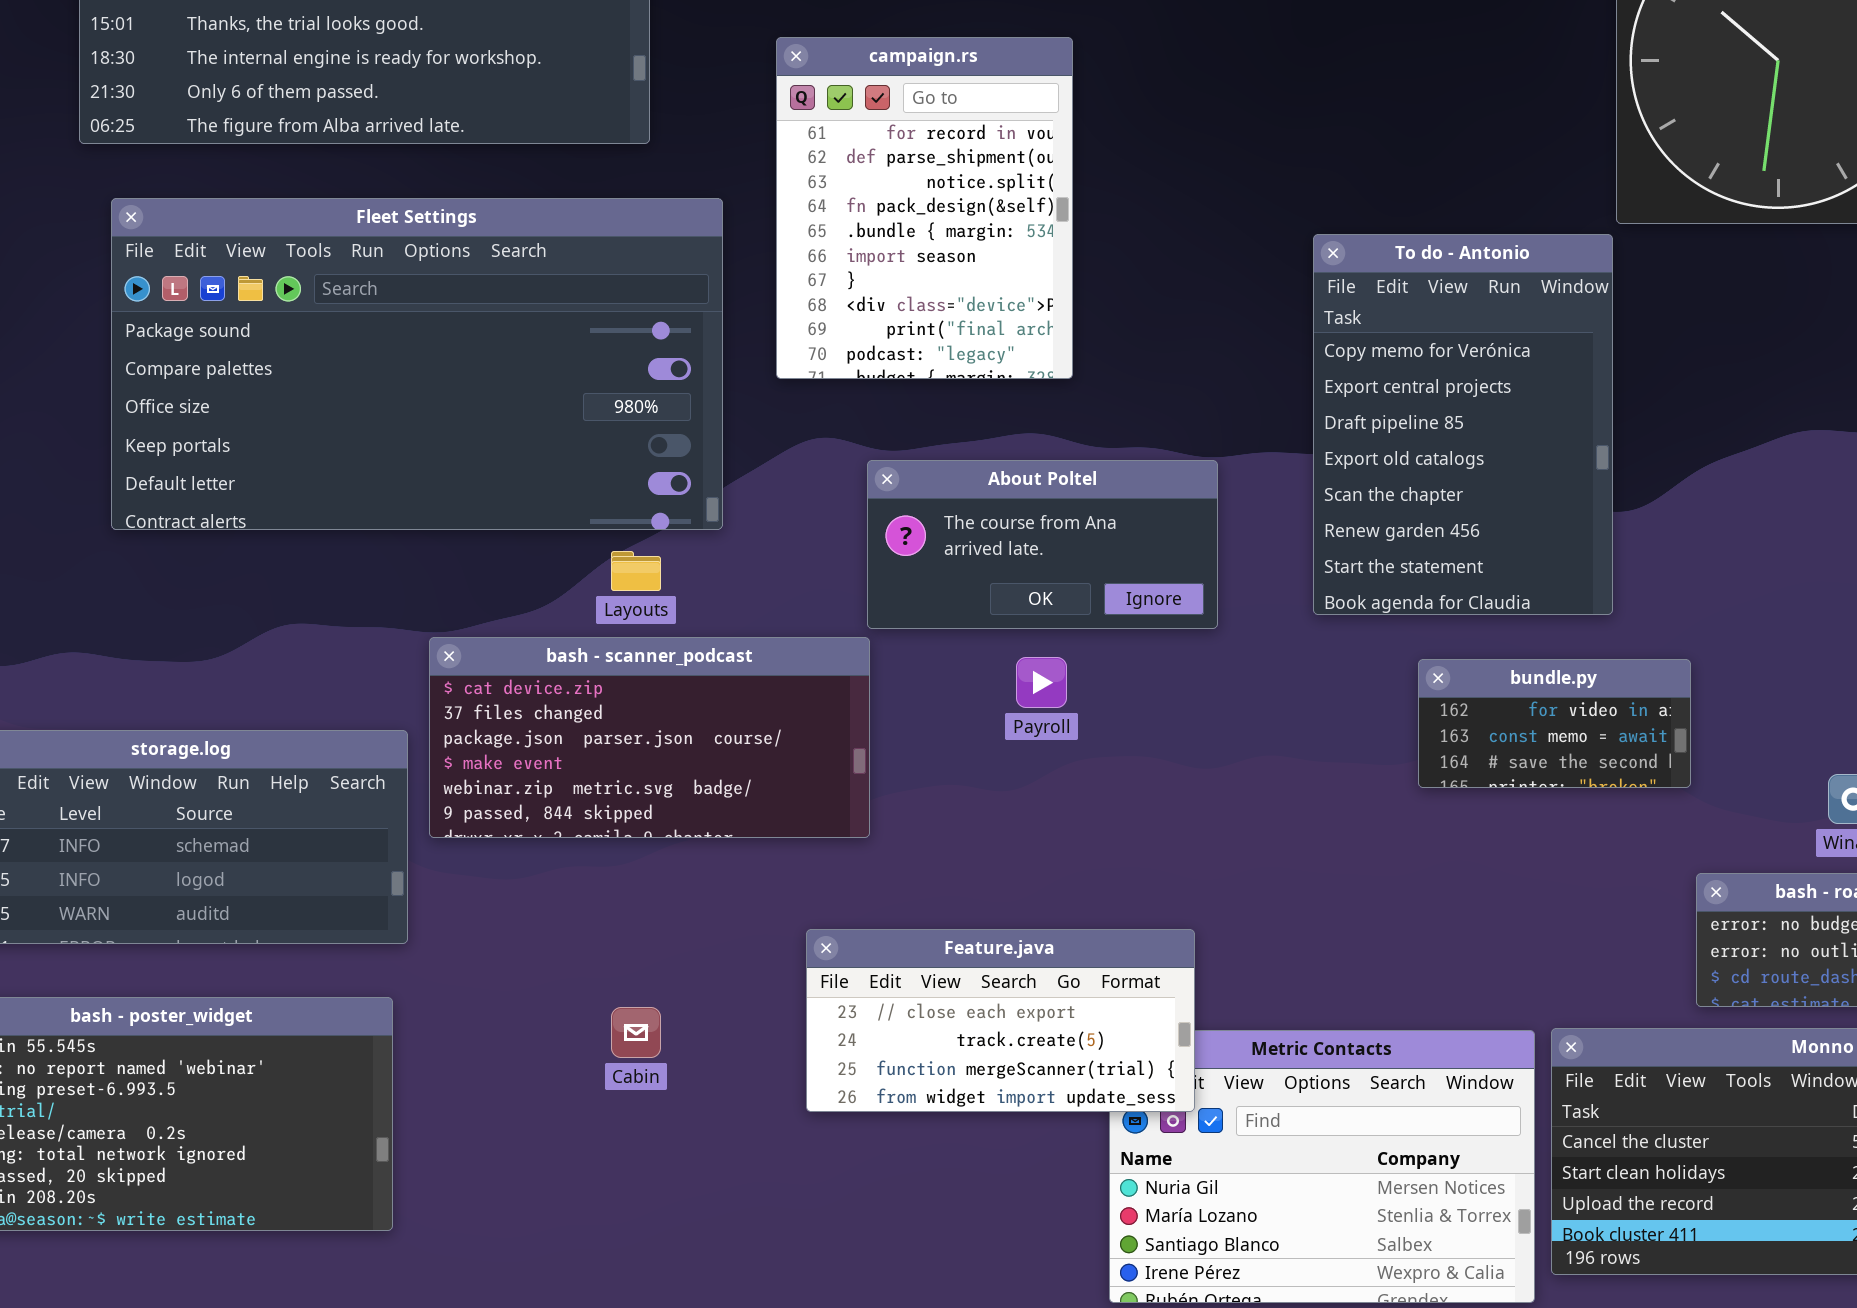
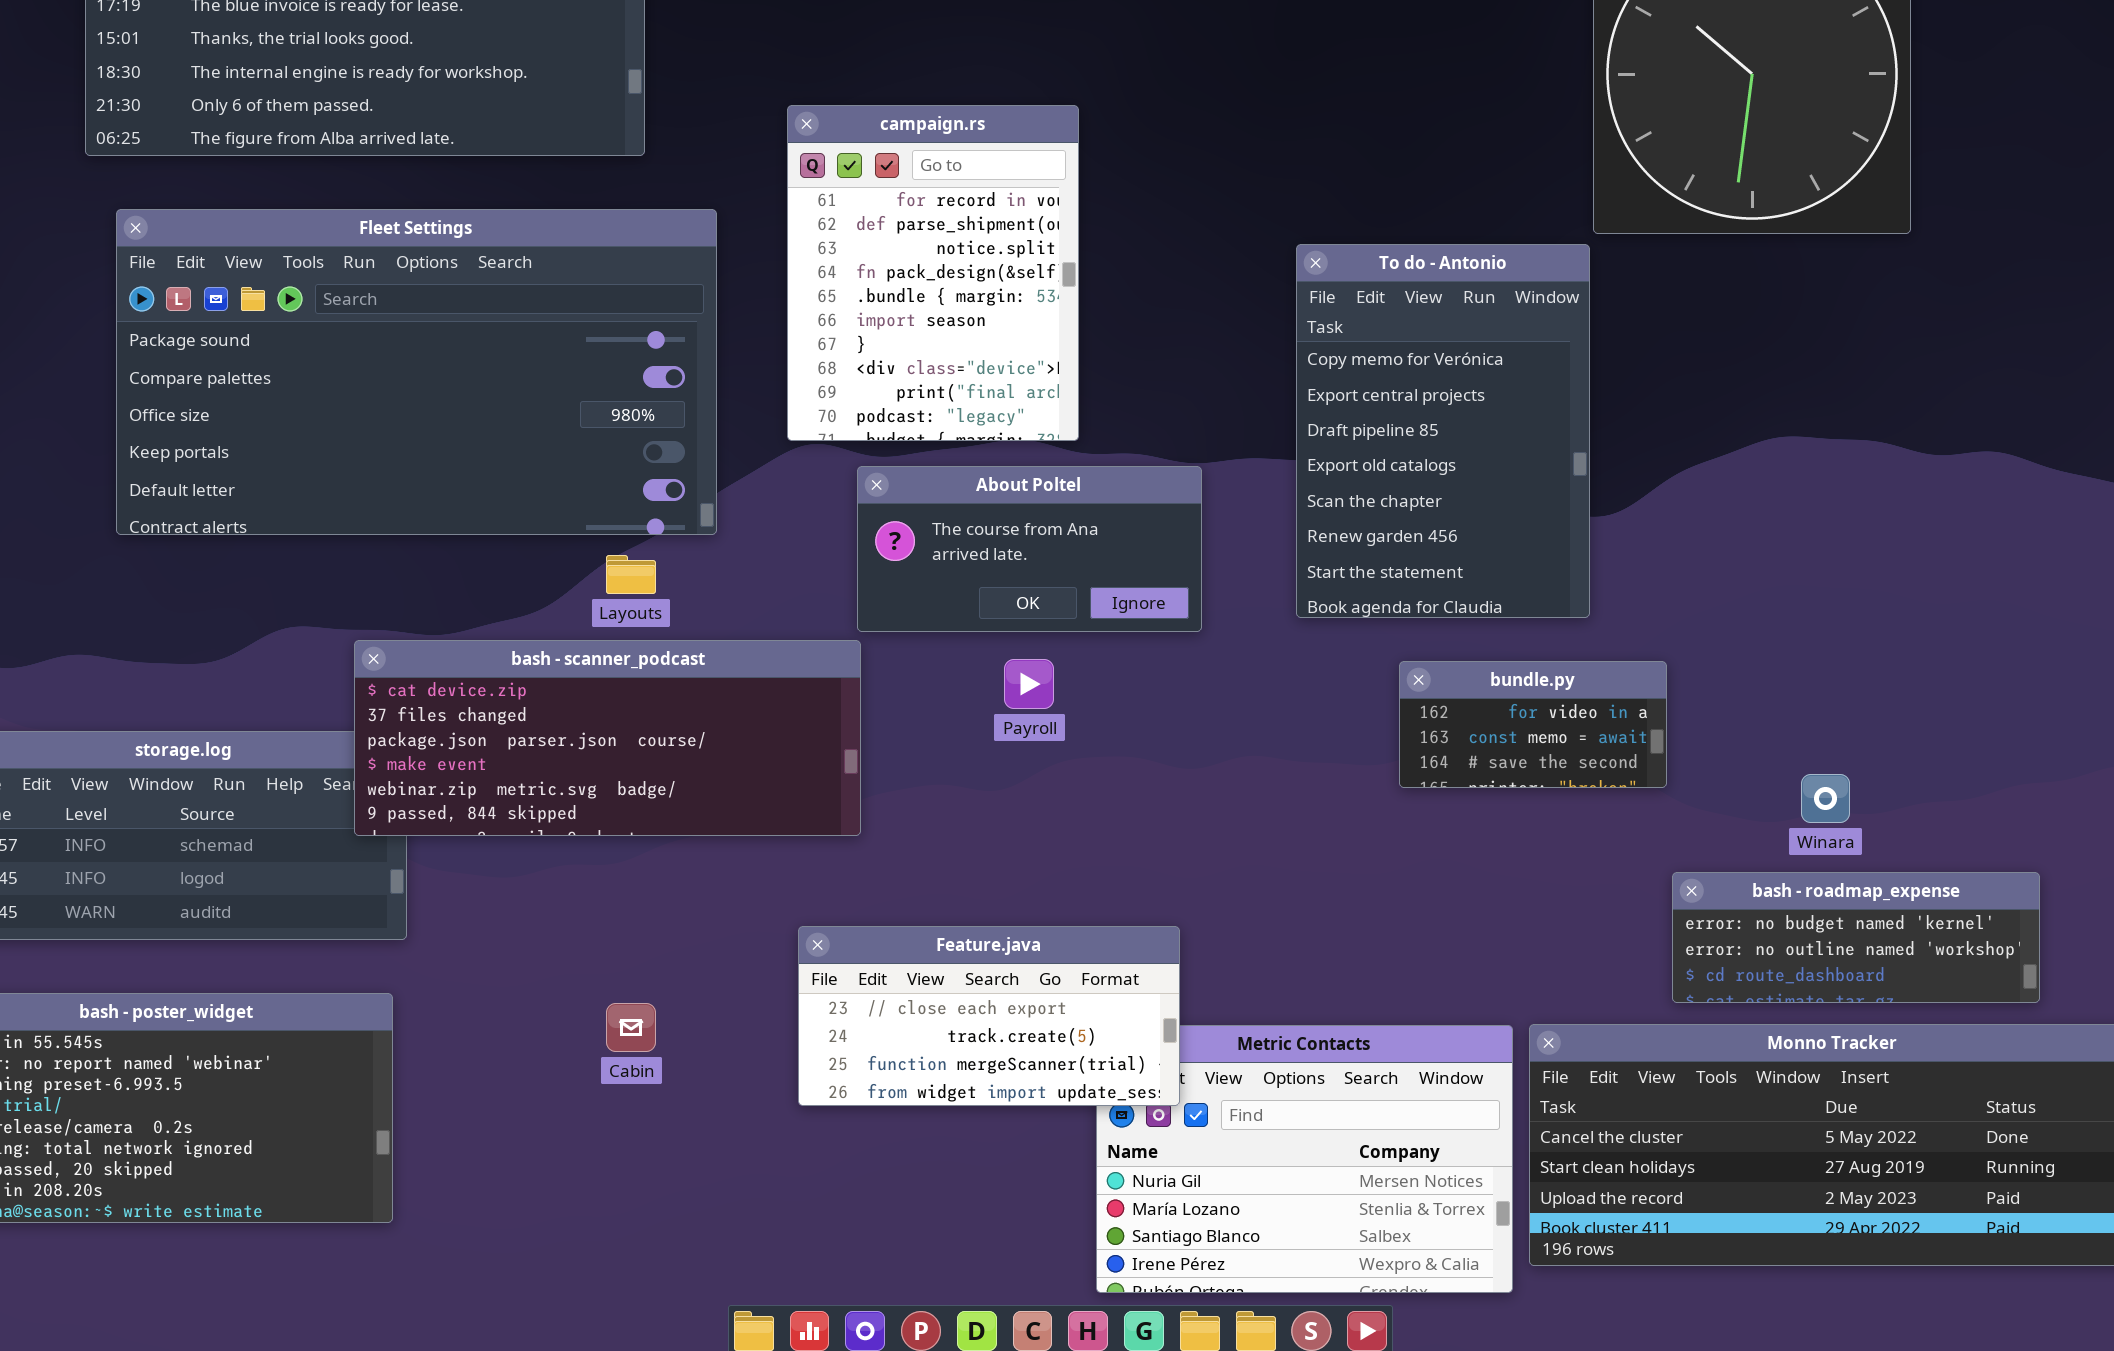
campaign.rs: [776,37,1073,379] -> [787,105,1079,441], moved
bash - scanner_podcast: [429,637,870,838] -> [354,640,861,836], resized

